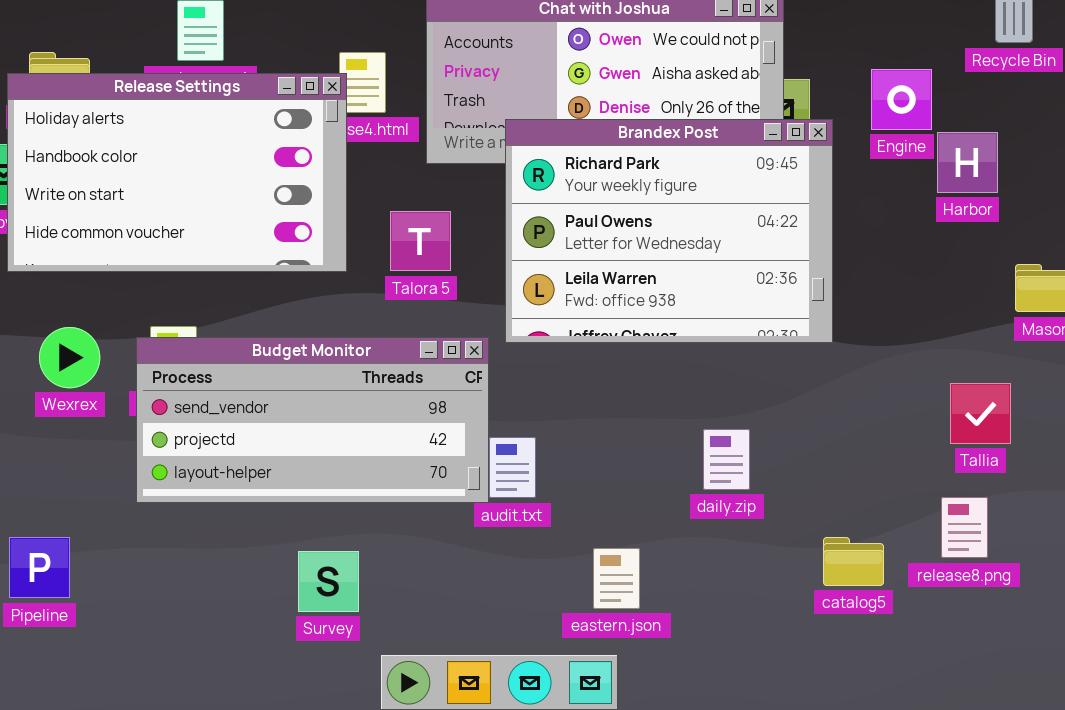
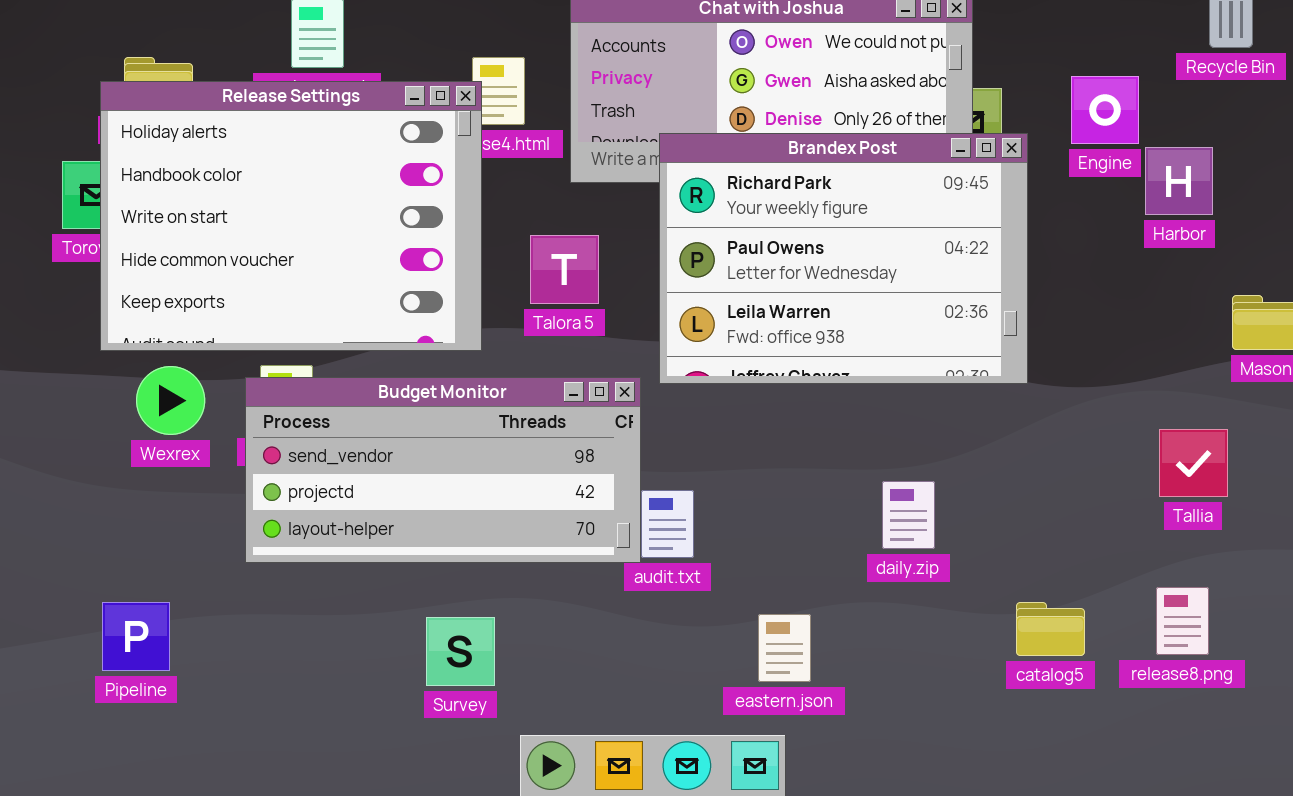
Release Settings: [7,73,347,272] -> [100,81,482,351], resized
release8.png: [941,497,988,558] -> [1156,587,1209,655], moved

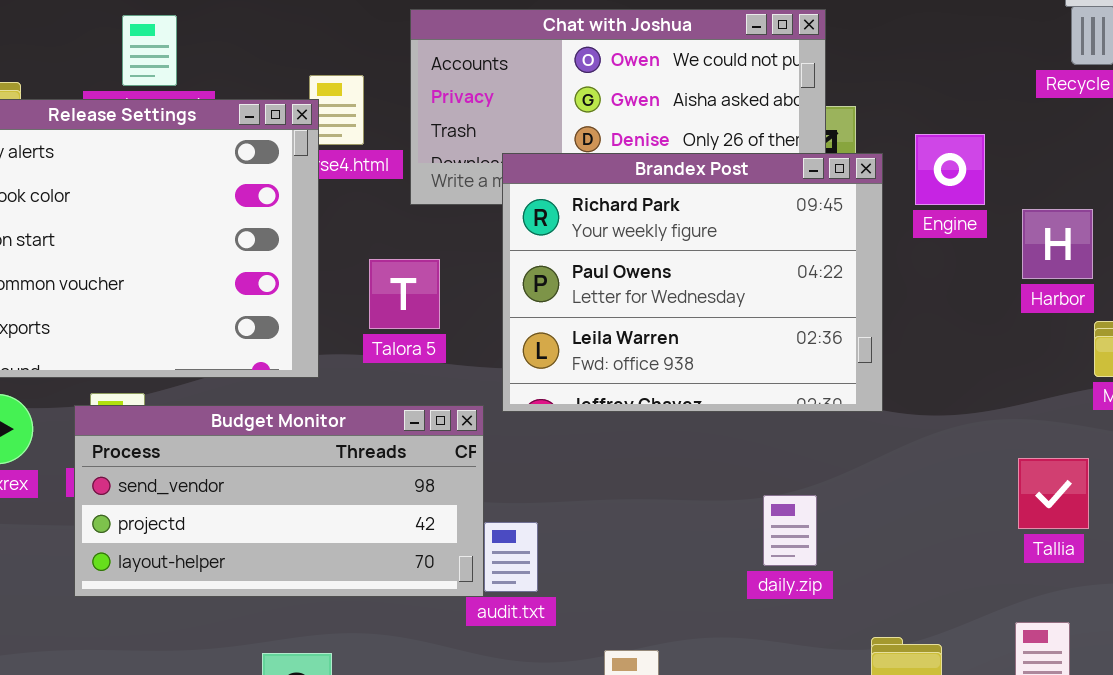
Engine: [1071,76,1139,144] -> [915,134,985,205], moved
Harbor: [1145,147,1213,215] -> [1022,209,1093,279], moved
daily.zip: [882,481,935,549] -> [763,495,817,566], moved

